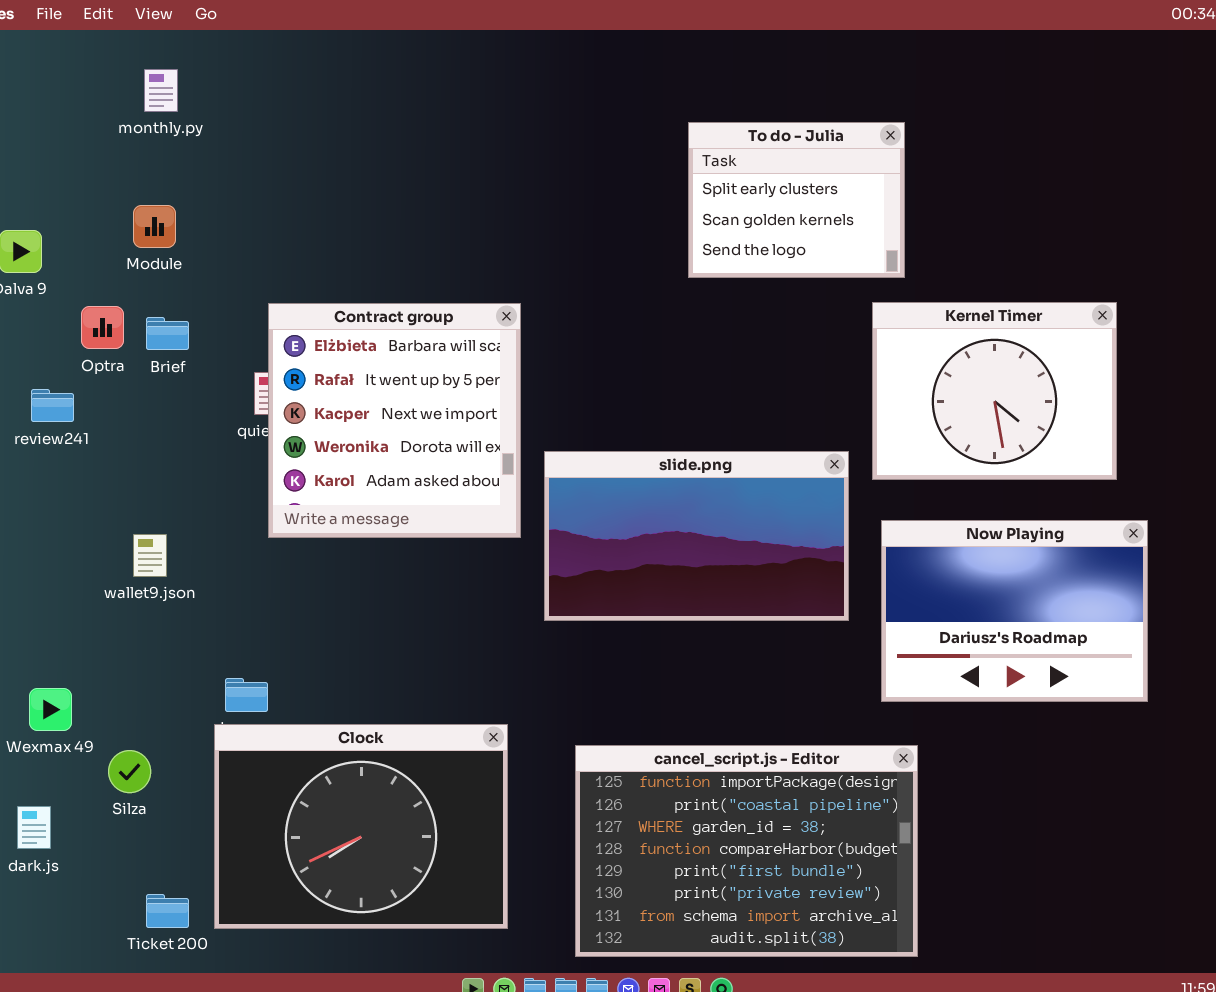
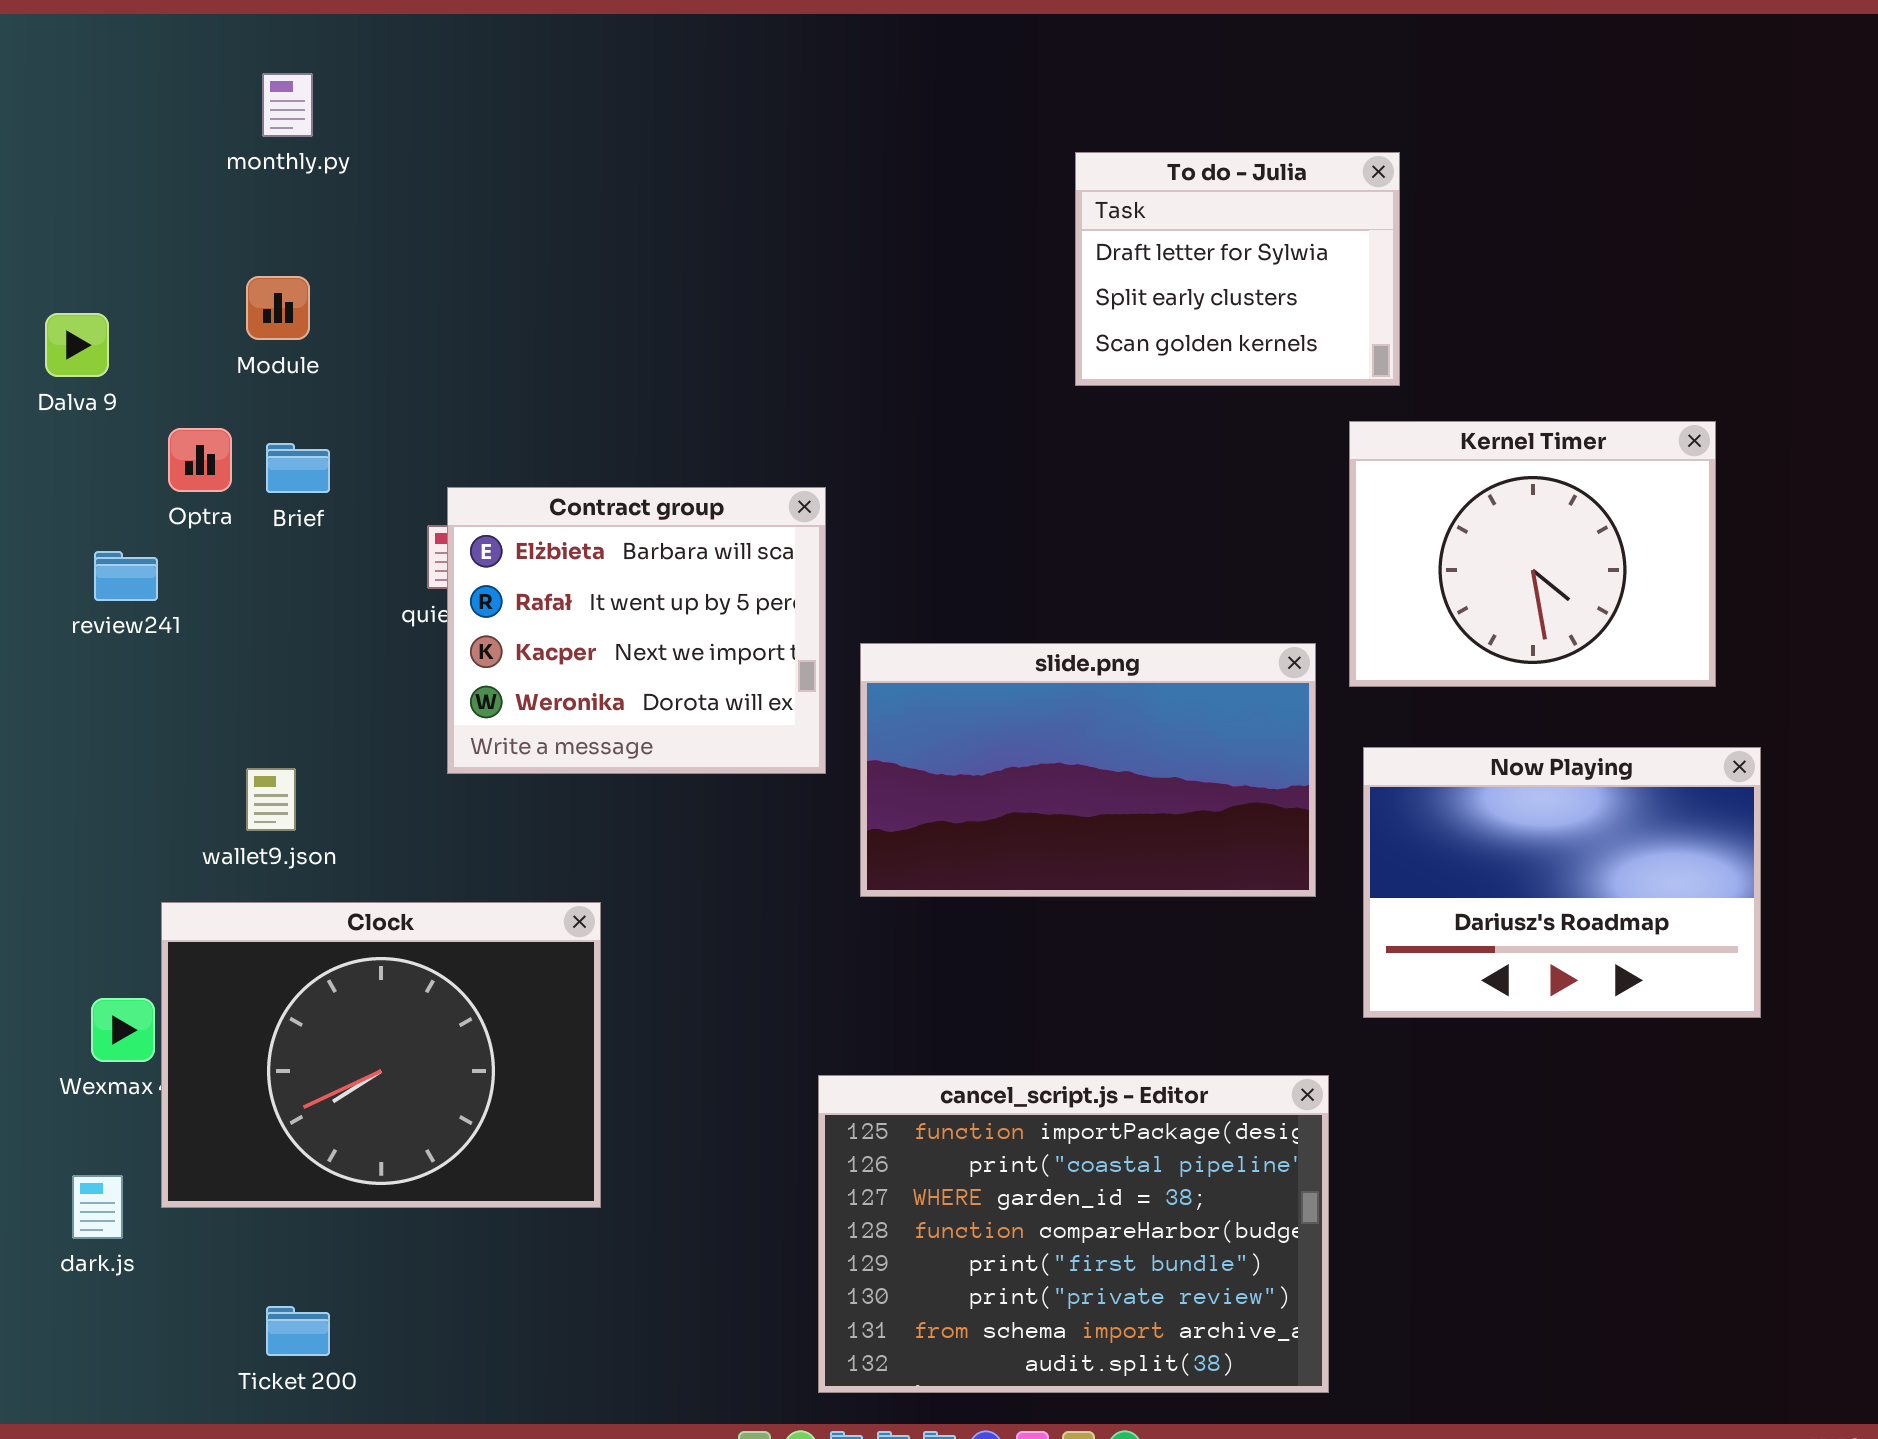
To do - Julia: [688,122,905,278] -> [1075,152,1400,386], scrolled up 1 row
Contract group: [268,303,521,538] -> [447,487,826,774], resized
Clock: [214,724,508,929] -> [161,902,601,1208], moved
cancel_script.js - Editor: [575,745,918,957] -> [818,1075,1329,1393], moved

